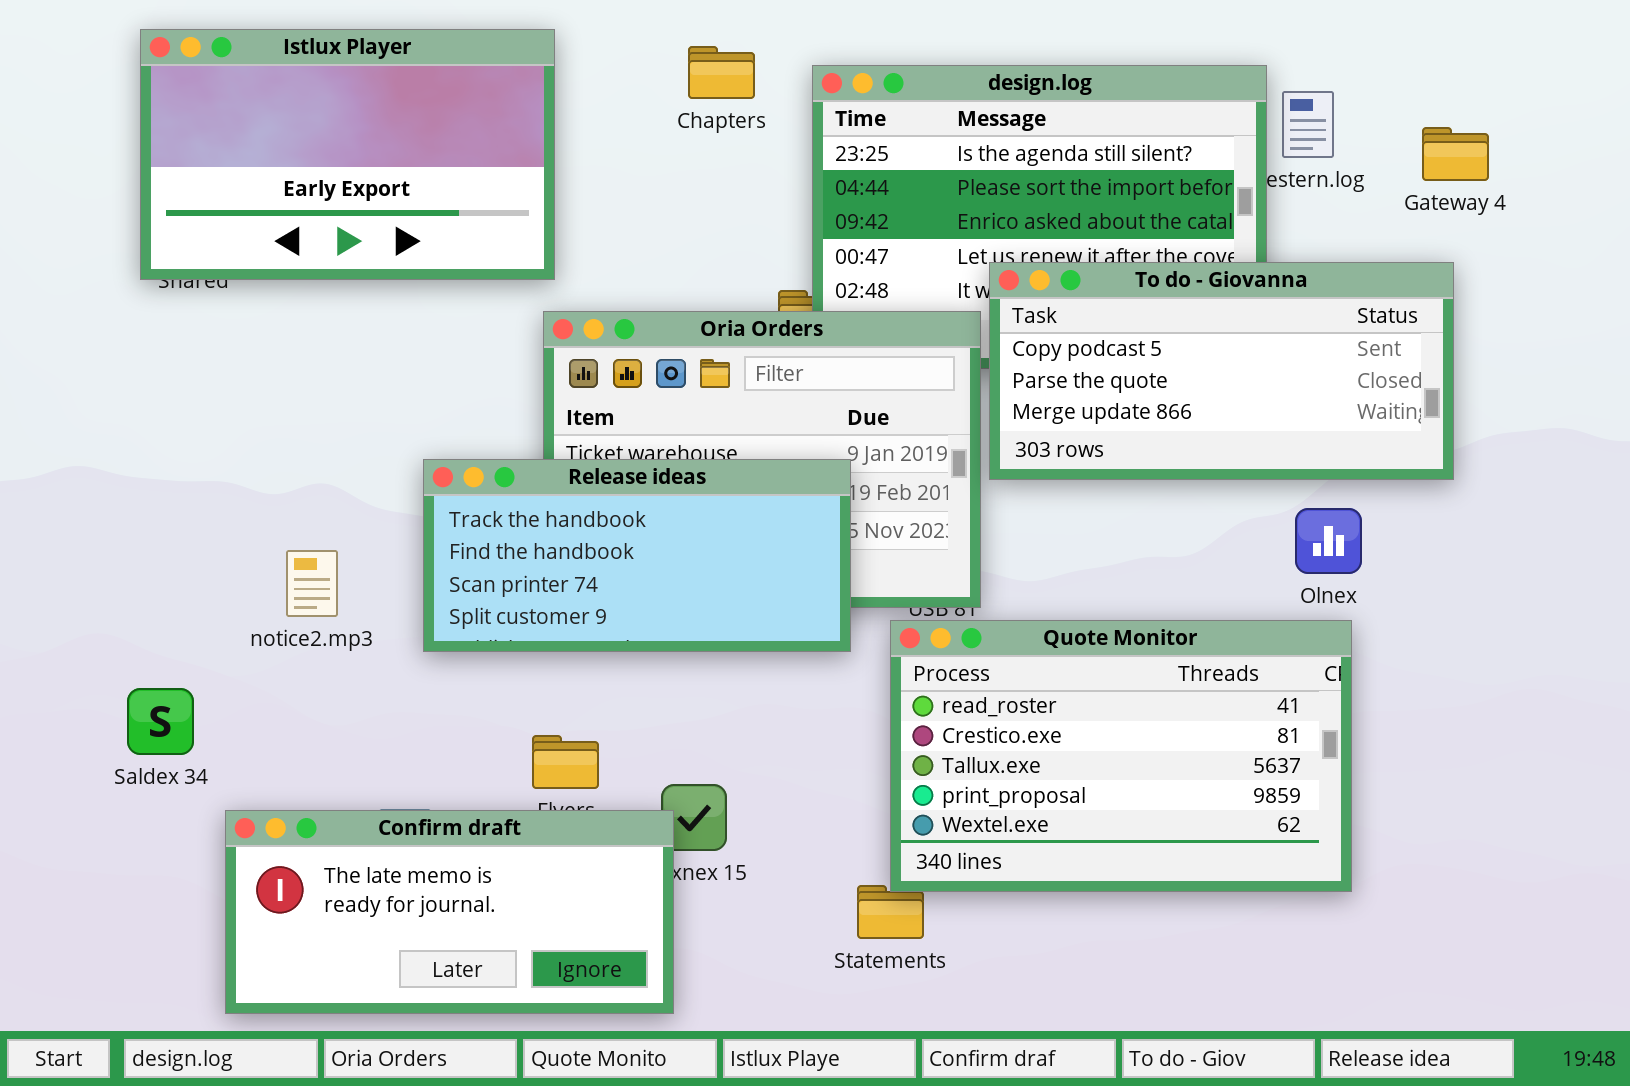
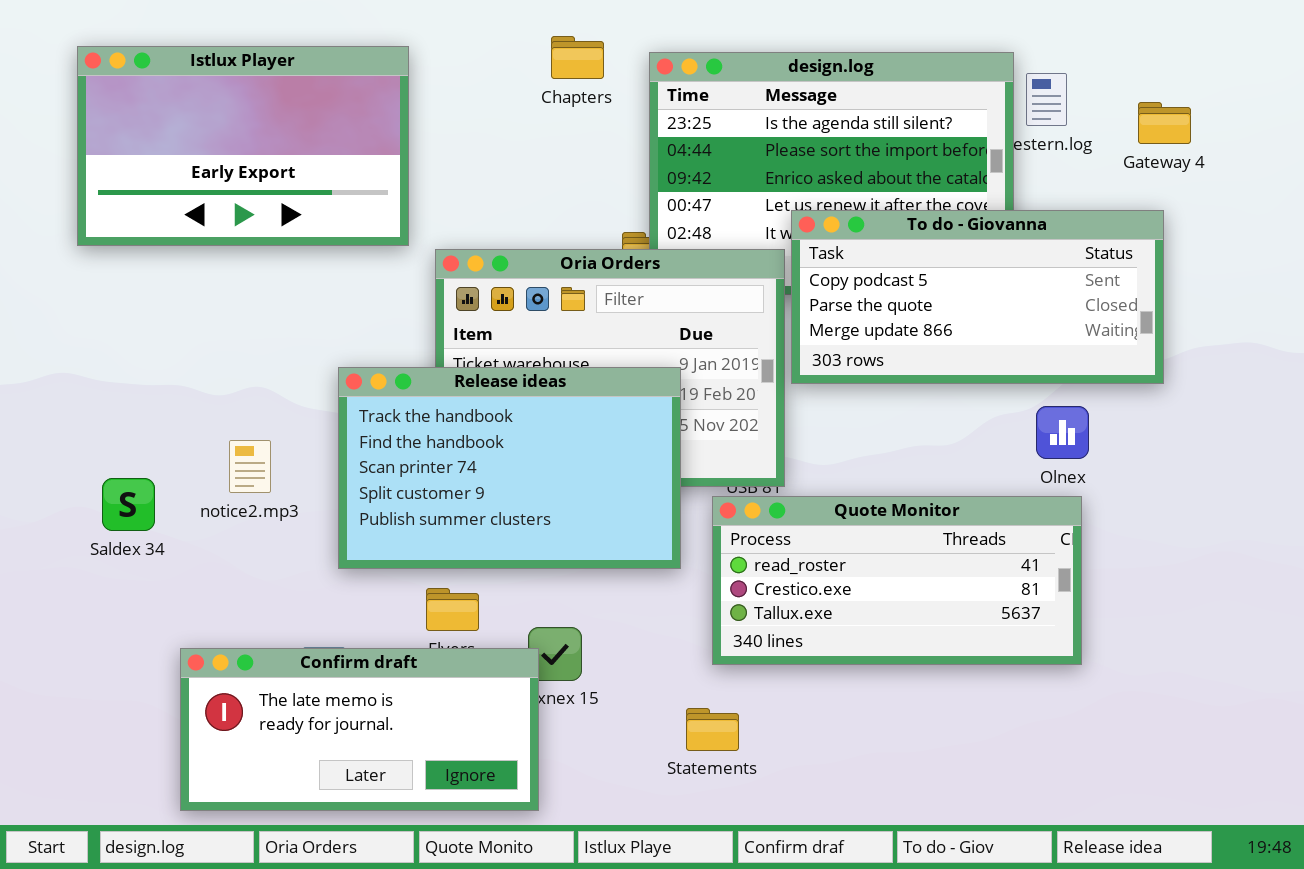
Istlux Player: [140,29,555,280] -> [77,46,409,246], moved
Release ideas: [423,459,851,652] -> [338,367,681,569], resized
Quote Monitor: [890,620,1352,892] -> [712,496,1082,665], resized
Saldex 34: [127,688,194,755] -> [102,478,155,531], moved

